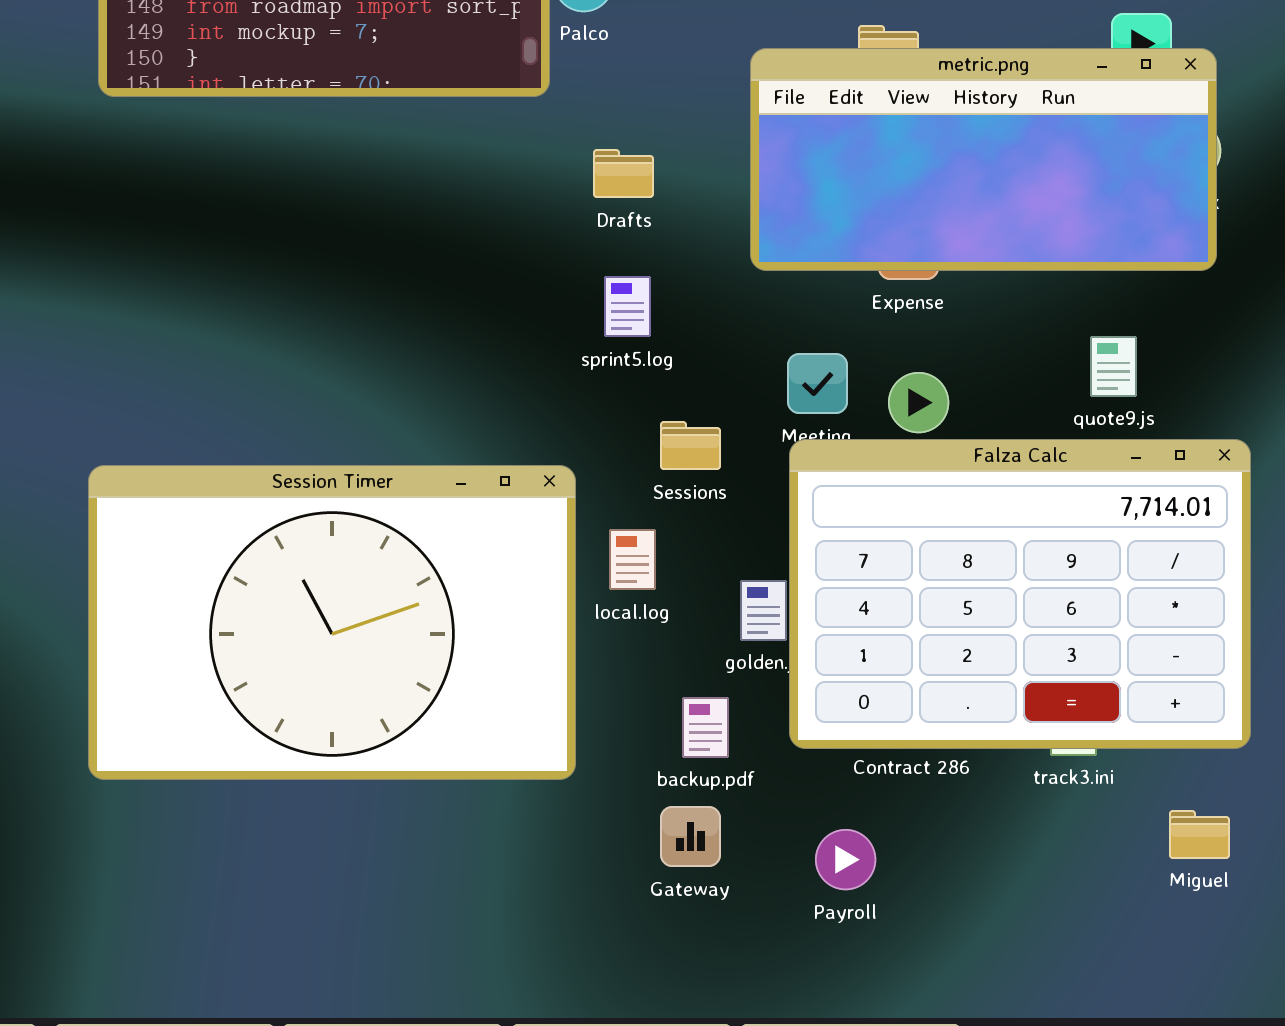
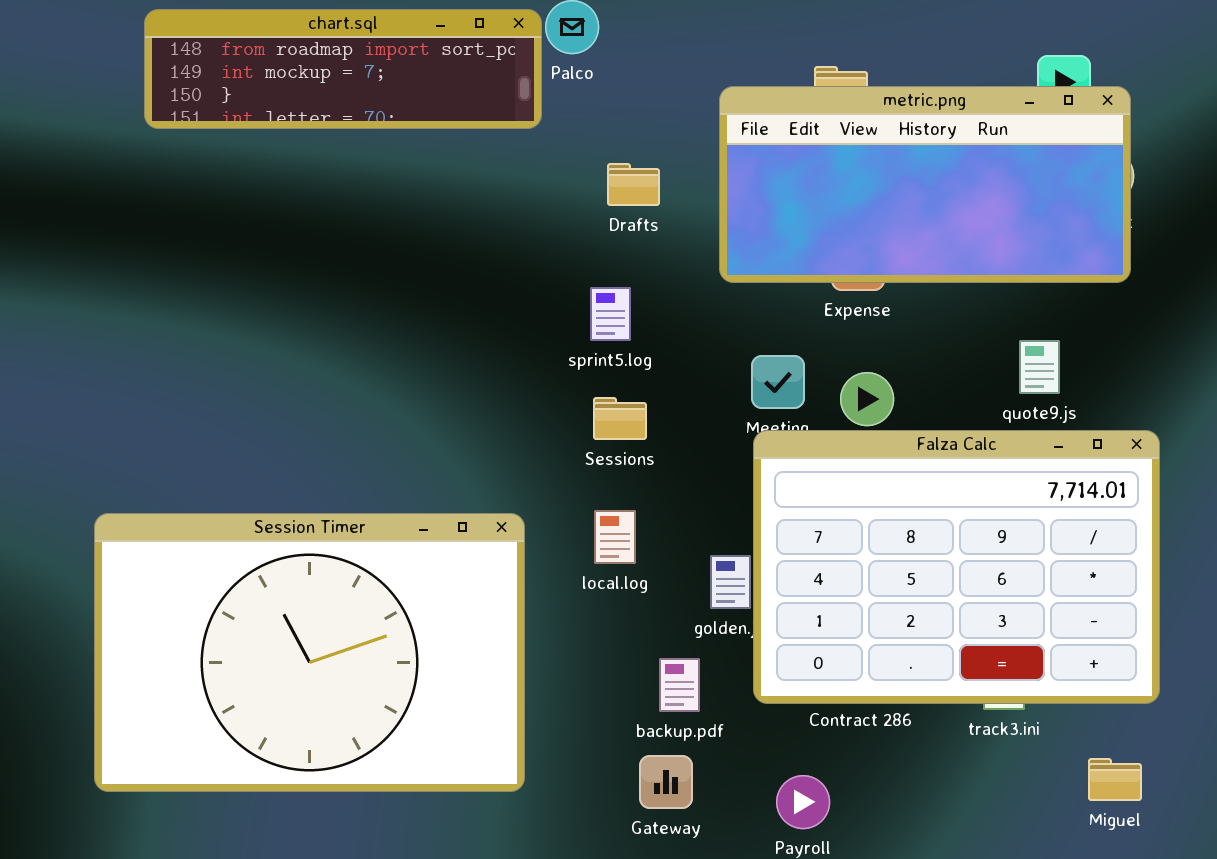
Drafts: [593,149,654,198] -> [607,163,660,206], moved
Sessions: [660,421,721,470] -> [593,397,647,440], moved
Session Timer: [88,465,576,780] -> [94,513,525,792], moved

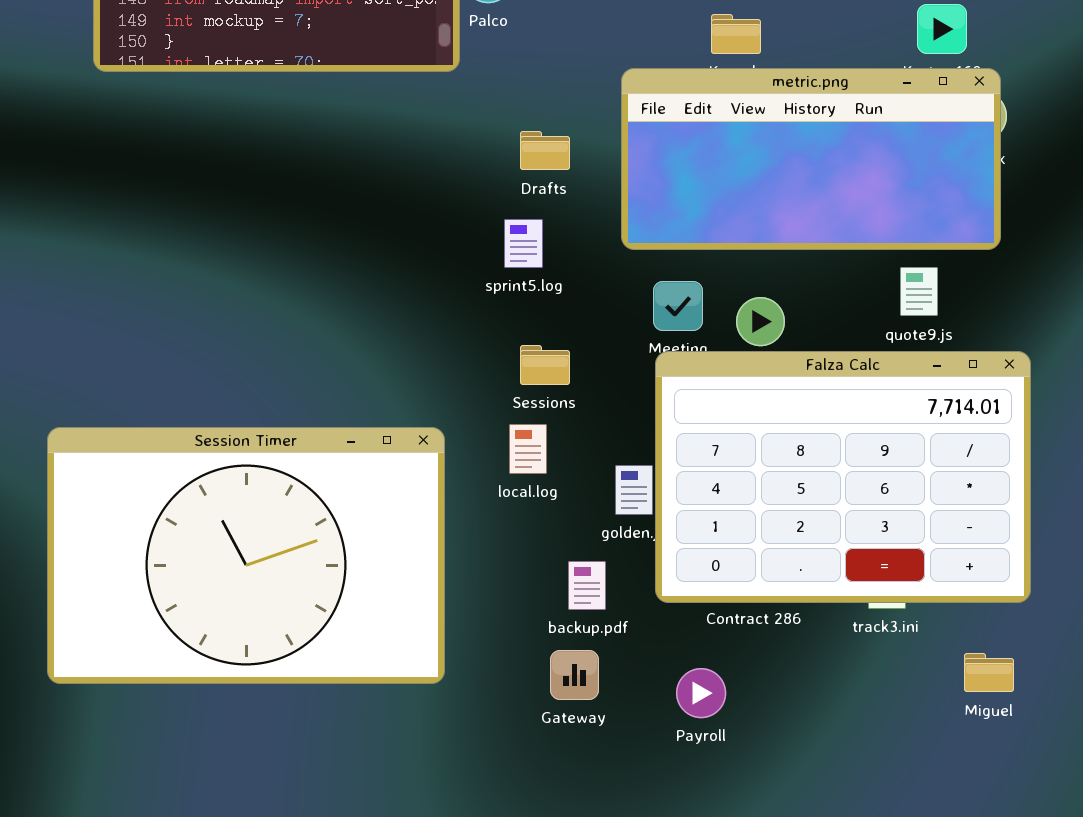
metric.png: [719,86,1131,283] -> [621,68,1001,250], moved
Drafts: [607,163,660,206] -> [520,131,570,170], moved
Sessions: [593,397,647,440] -> [520,345,570,385], moved

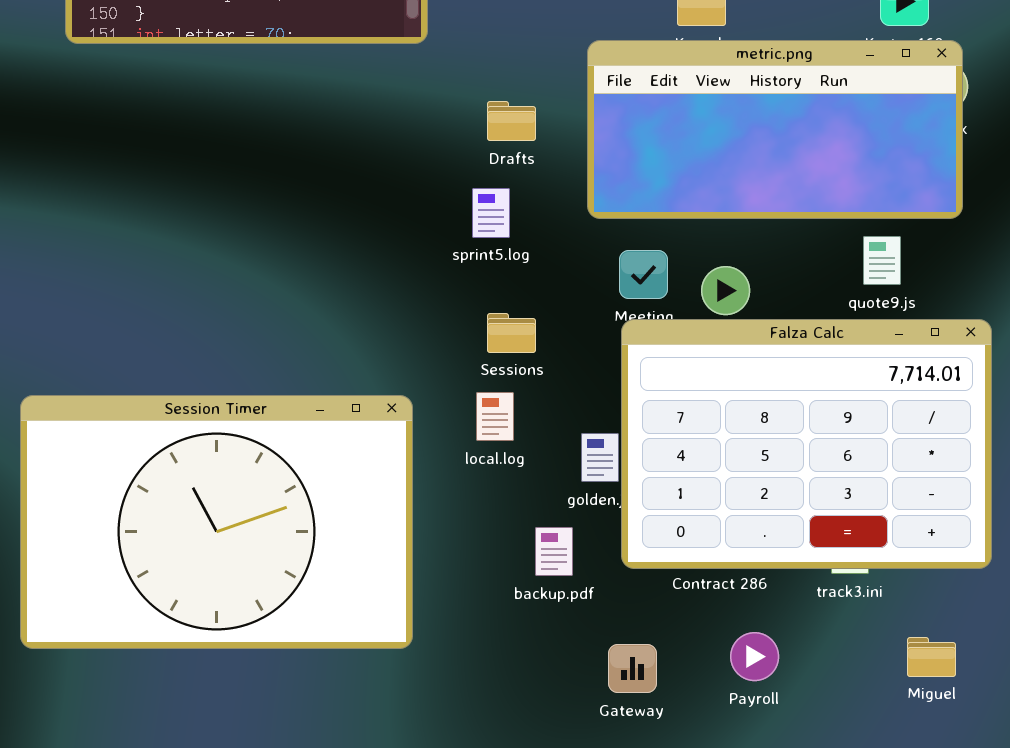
Gateway: [550,650,599,700] -> [608,644,657,693], moved
Miguel: [964,653,1014,692] -> [907,637,956,677], moved
Payroll: [676,668,726,718] -> [730,632,779,681], moved

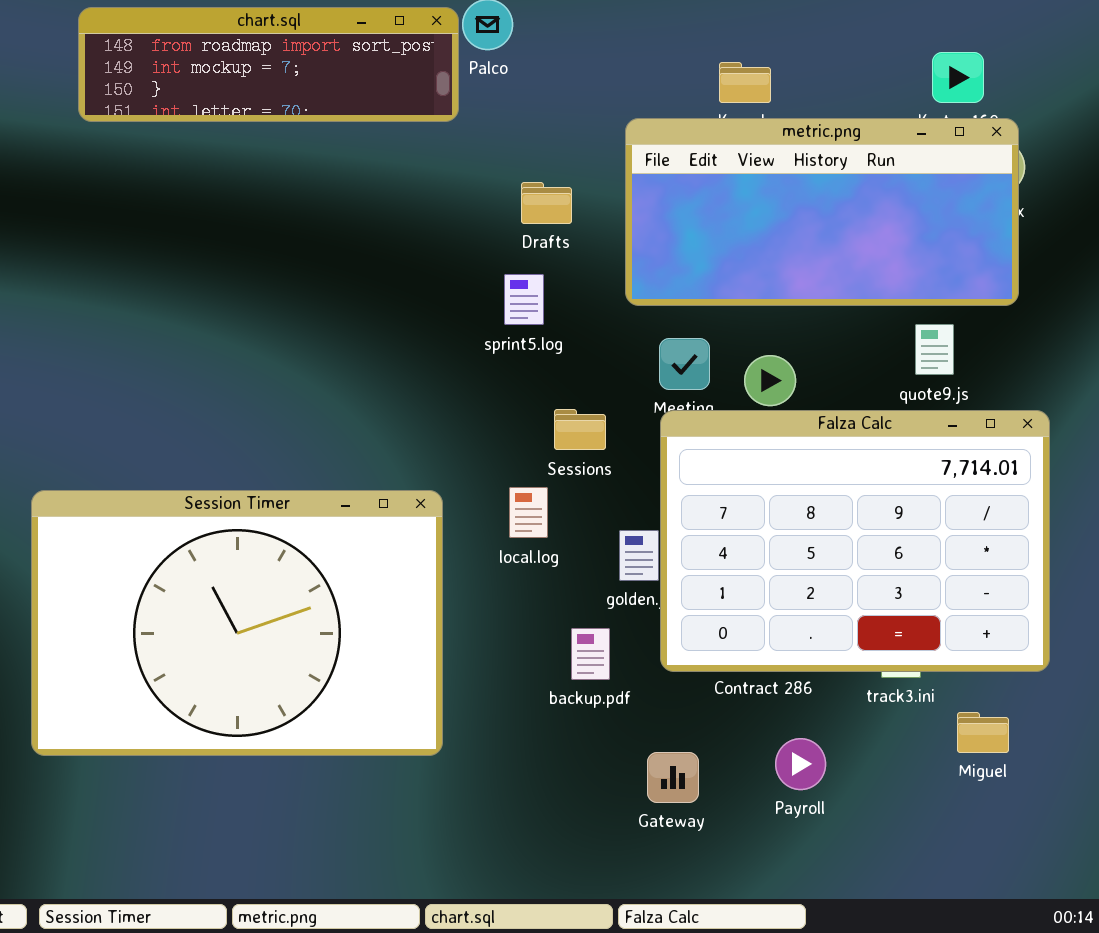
Sessions: [487,313,536,353] -> [554,409,606,450], moved
Miguel: [907,637,956,677] -> [957,712,1009,753], moved

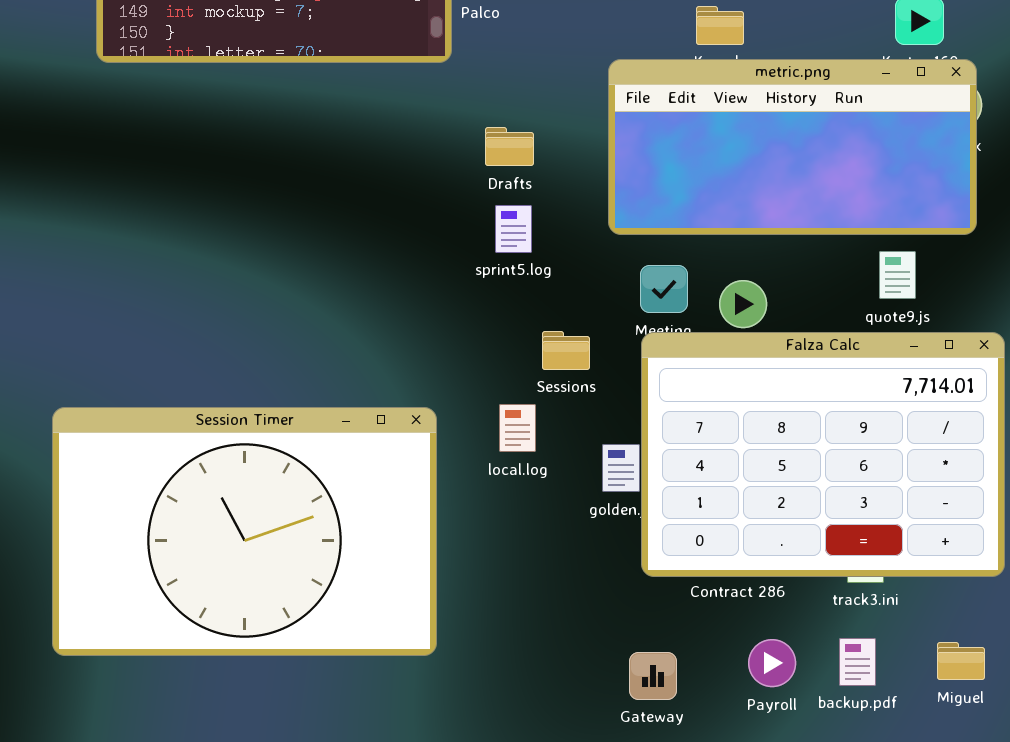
Drafts: [521,182,572,224] -> [485,127,534,166], moved
backup.pdf: [571,628,610,680] -> [839,638,876,686], moved
Miguel: [957,712,1009,753] -> [937,642,985,680], moved

